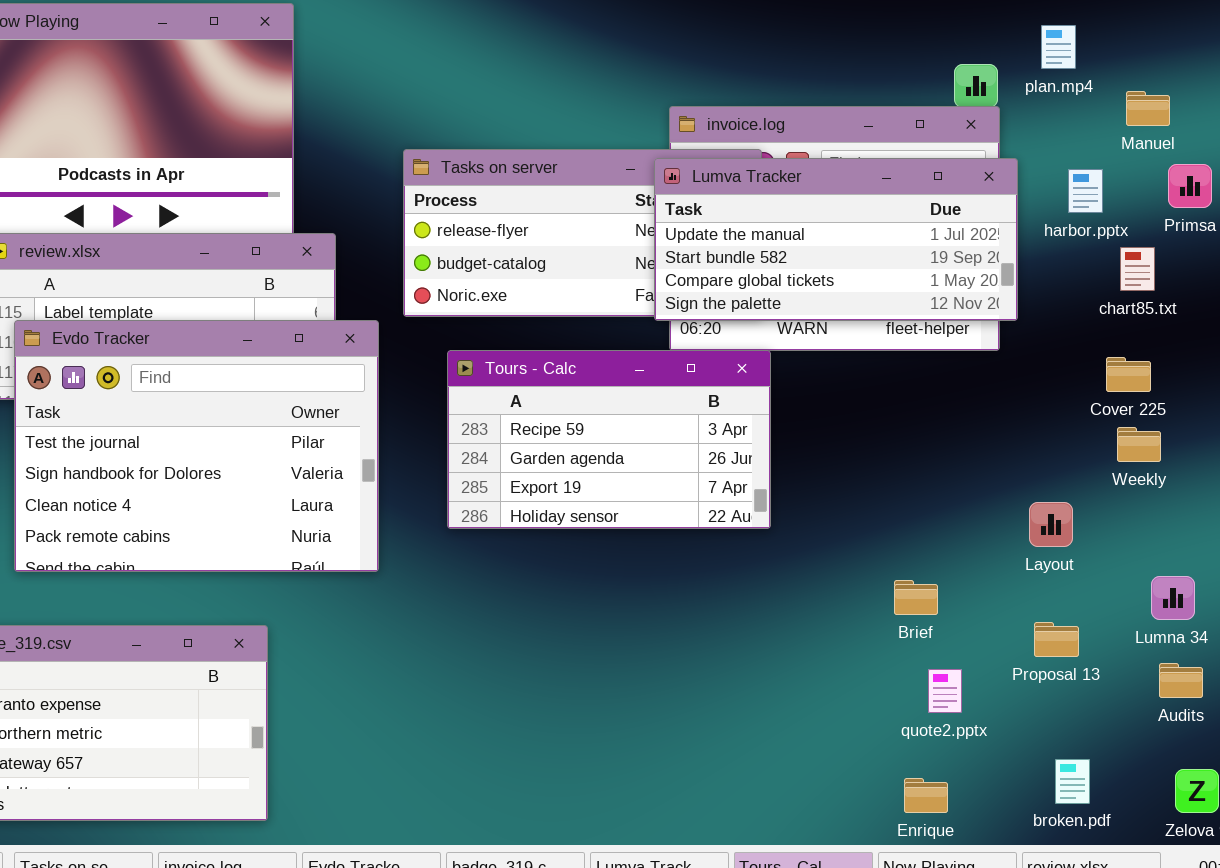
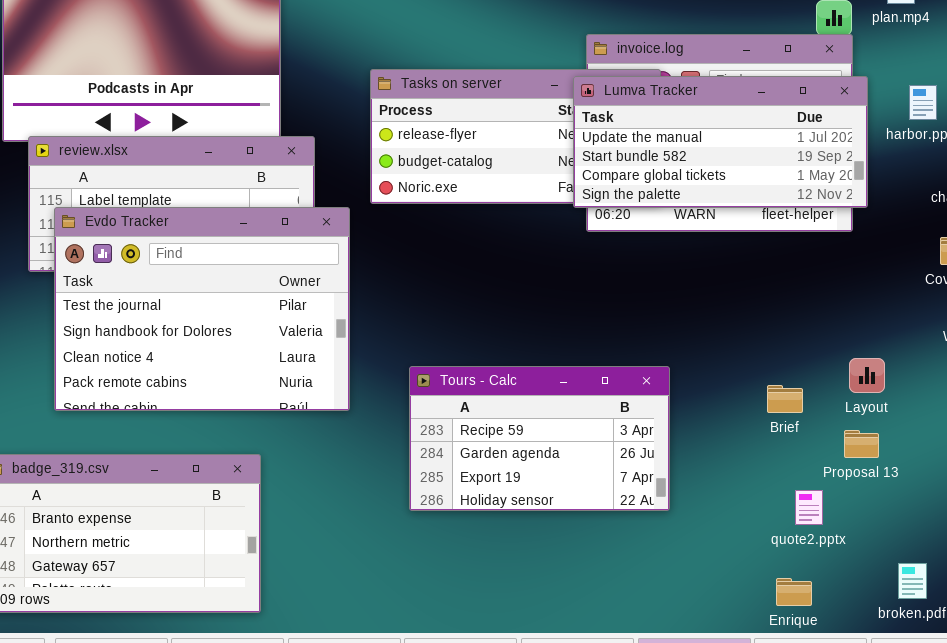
Tours - Calc: [447,350,771,529] -> [409,366,670,511], moved
Layout: [1029,502,1073,547] -> [849,358,885,393], moved
Brief: [894,580,938,615] -> [767,385,803,413], moved
Proposal 13: [1034,622,1079,657] -> [844,430,879,458], moved

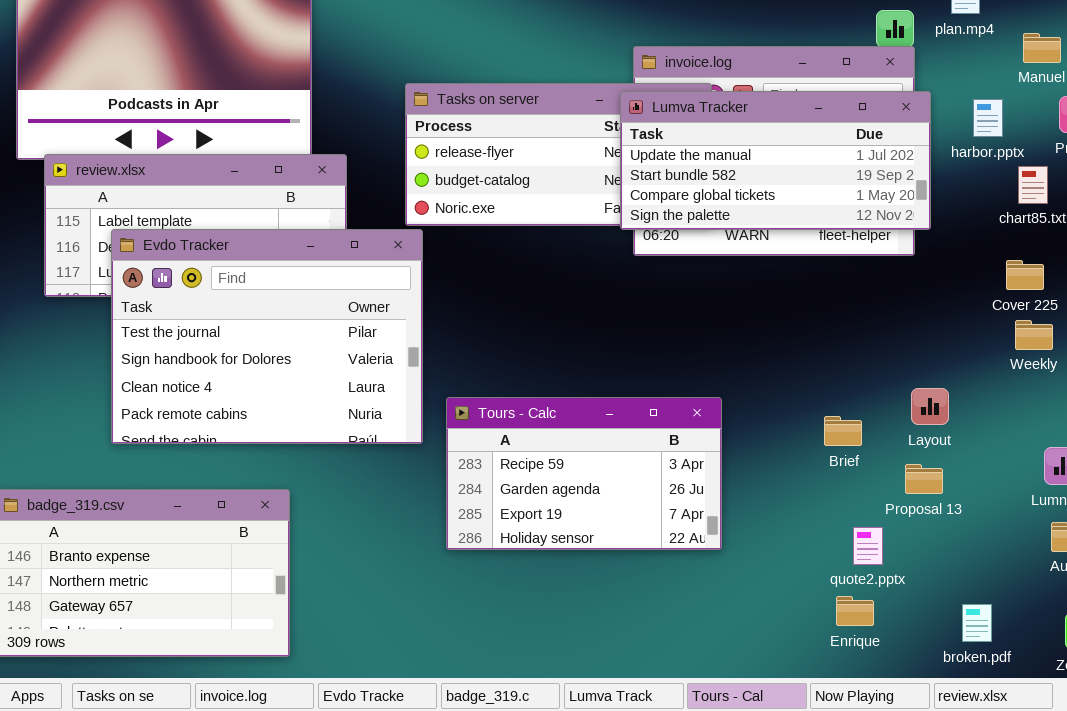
Evdo Tracker: [54,207,350,411] -> [111,229,423,444], moved
Enrique: [776,578,812,606] -> [836,596,874,626], moved

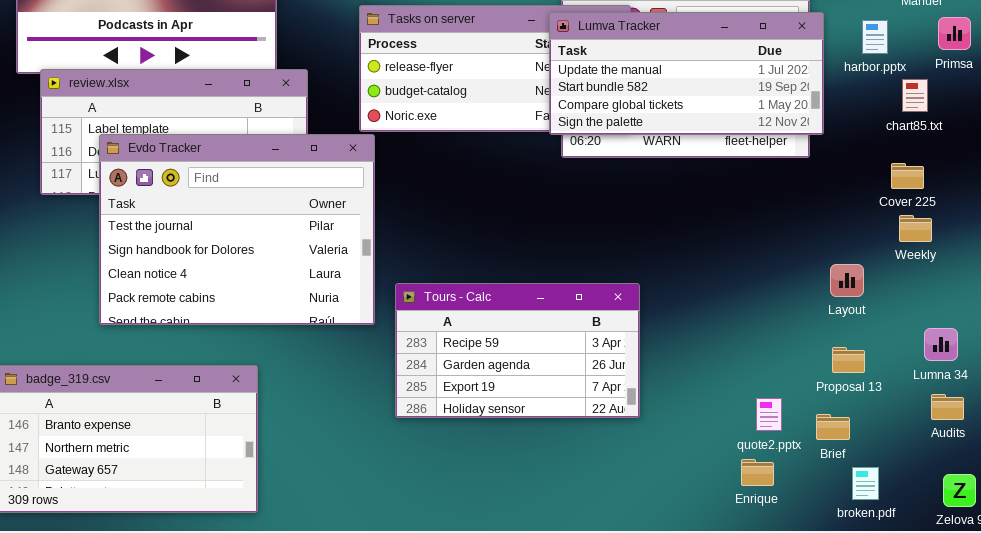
Layout: [911,388,949,425] -> [830,264,864,297], moved
Brief: [824,416,862,446] -> [816,414,850,440], moved
Proposal 13: [905,464,943,494] -> [832,347,865,373], moved

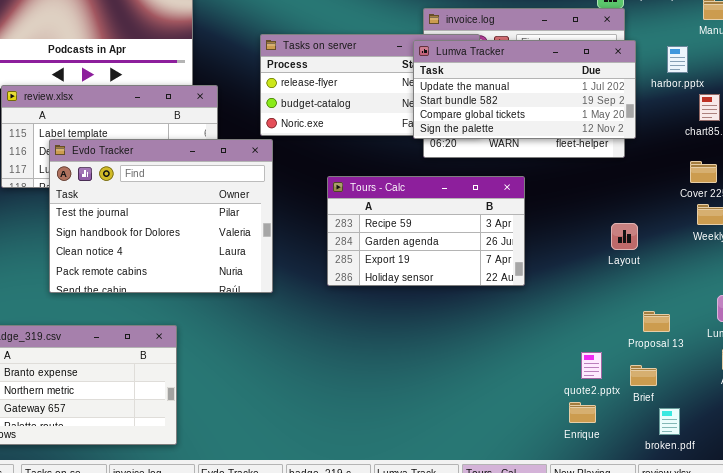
Layout: [830,264,864,297] -> [611,223,638,250], moved
Tours - Calc: [395,283,640,418] -> [327,176,525,286], moved

